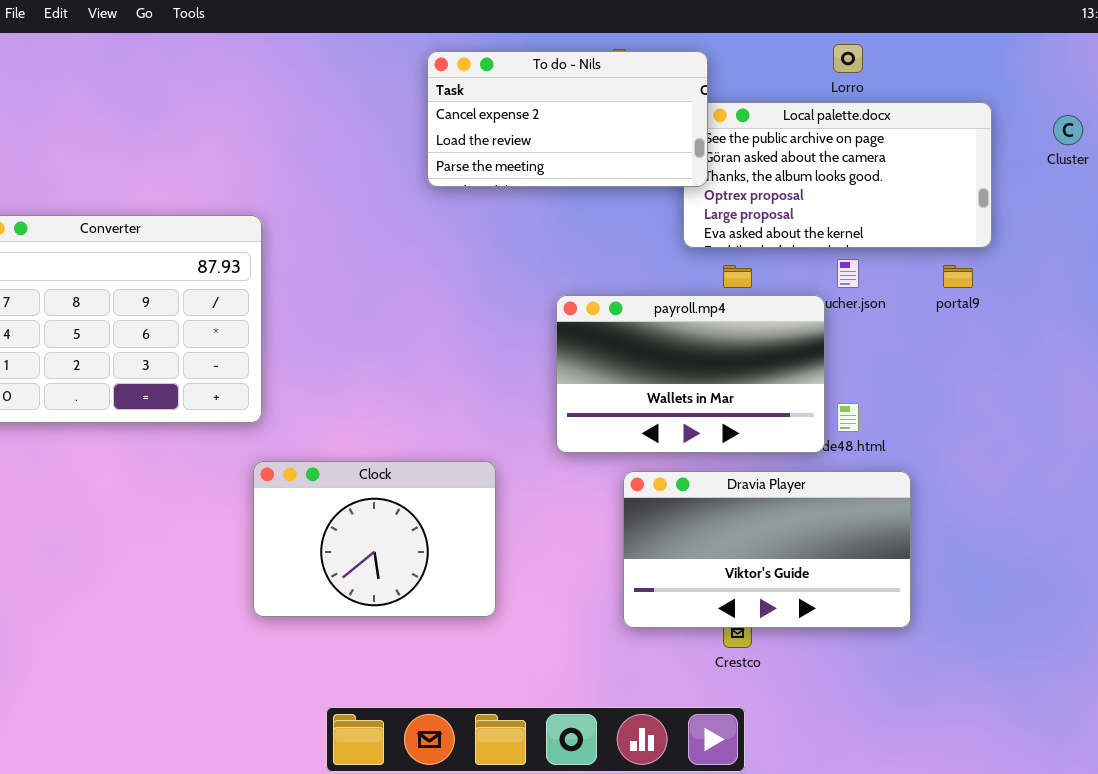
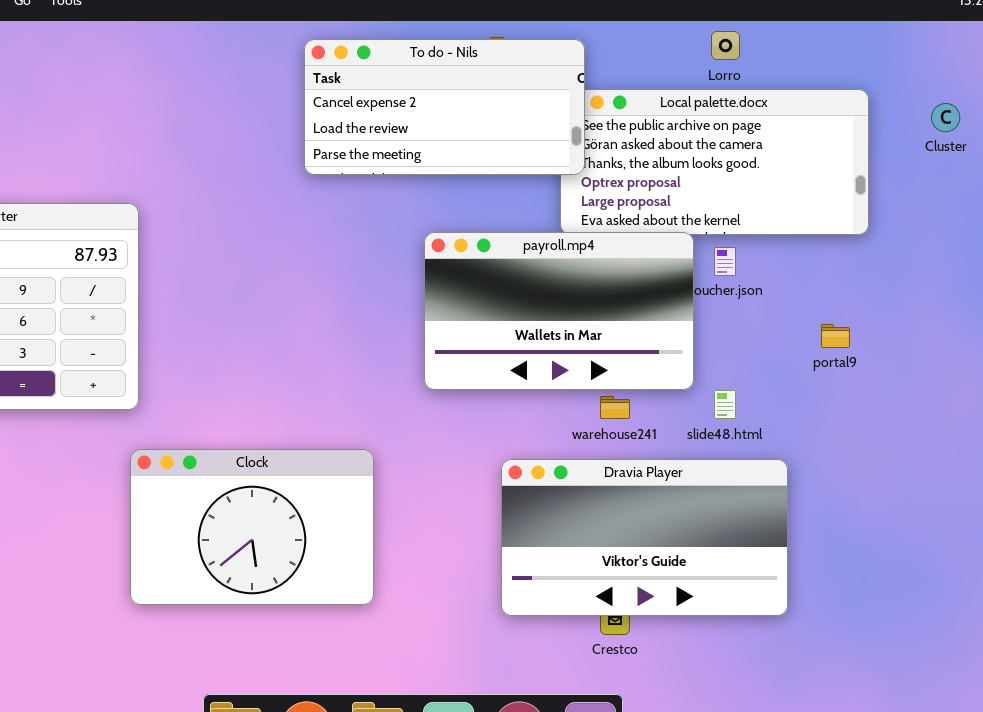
portal9: [943,265,973,288] -> [821,324,850,348], moved
payroll.mp4: [556,295,825,453] -> [424,232,694,390], moved

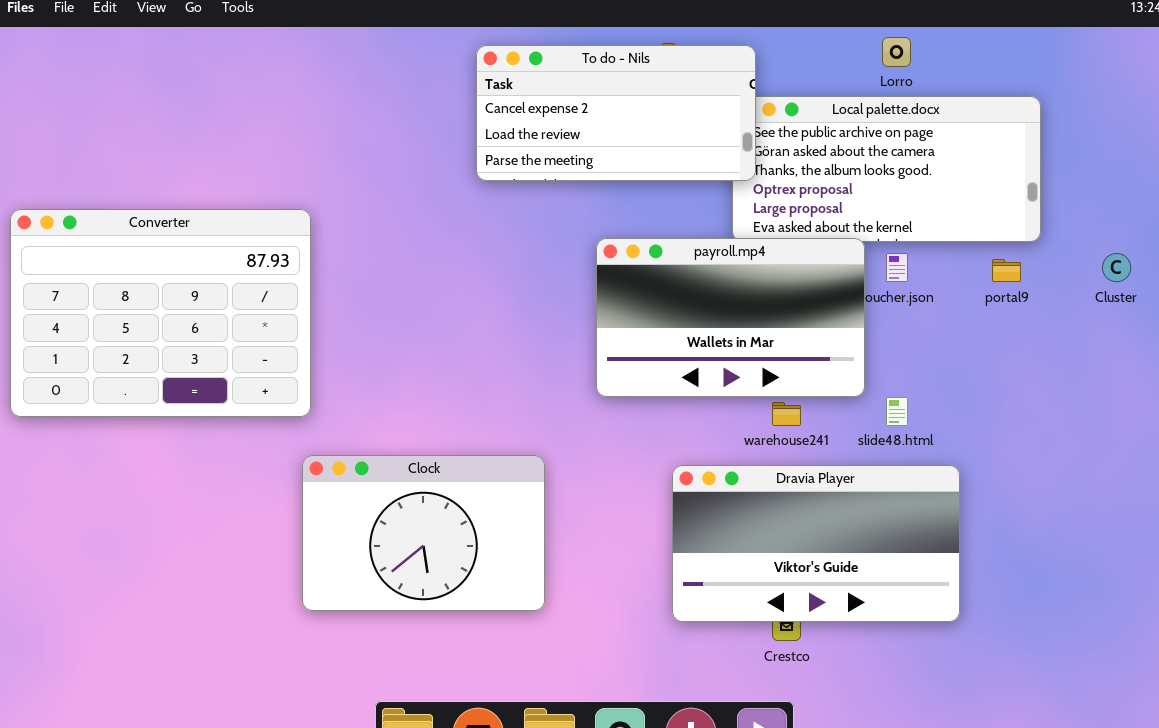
Cluster: [931,103,960,132] -> [1102,253,1131,282], moved
portal9: [821,324,850,348] -> [992,259,1021,282], moved

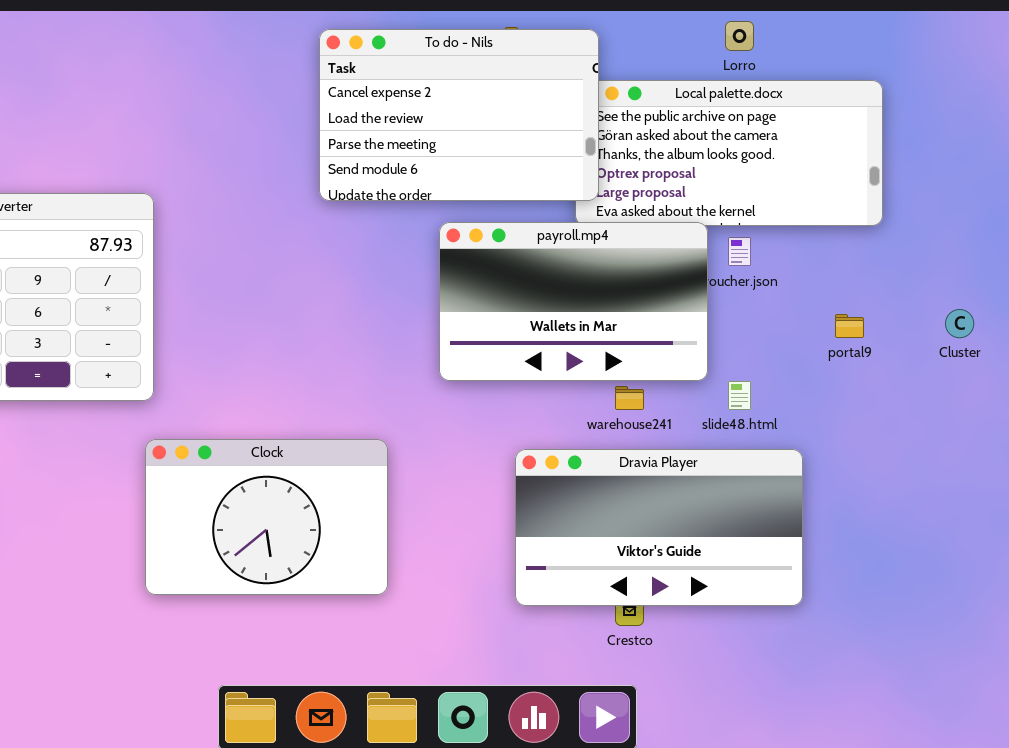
To do - Nils: [476,45,756,181] -> [319,29,599,201], resized
Cluster: [1102,253,1131,282] -> [945,309,974,338], moved
portal9: [992,259,1021,282] -> [835,314,864,338], moved

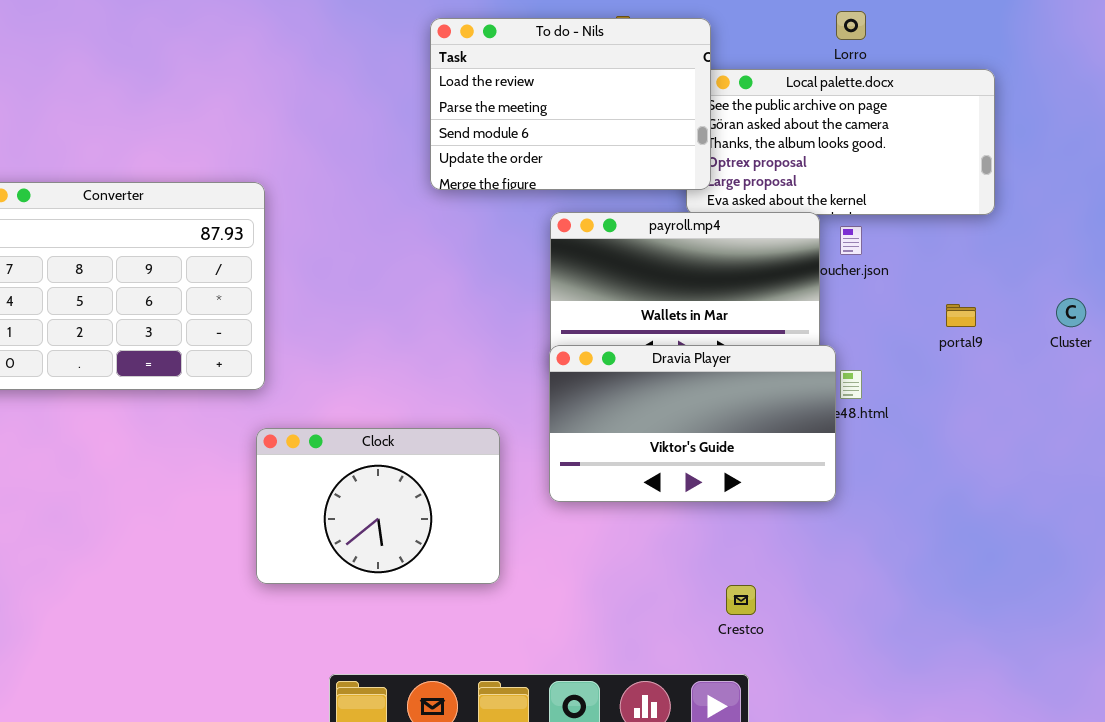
To do - Nils: [319,29,599,201] -> [430,18,711,190], scrolled down 1 row
Dravia Player: [515,449,803,606] -> [549,345,836,502], moved

